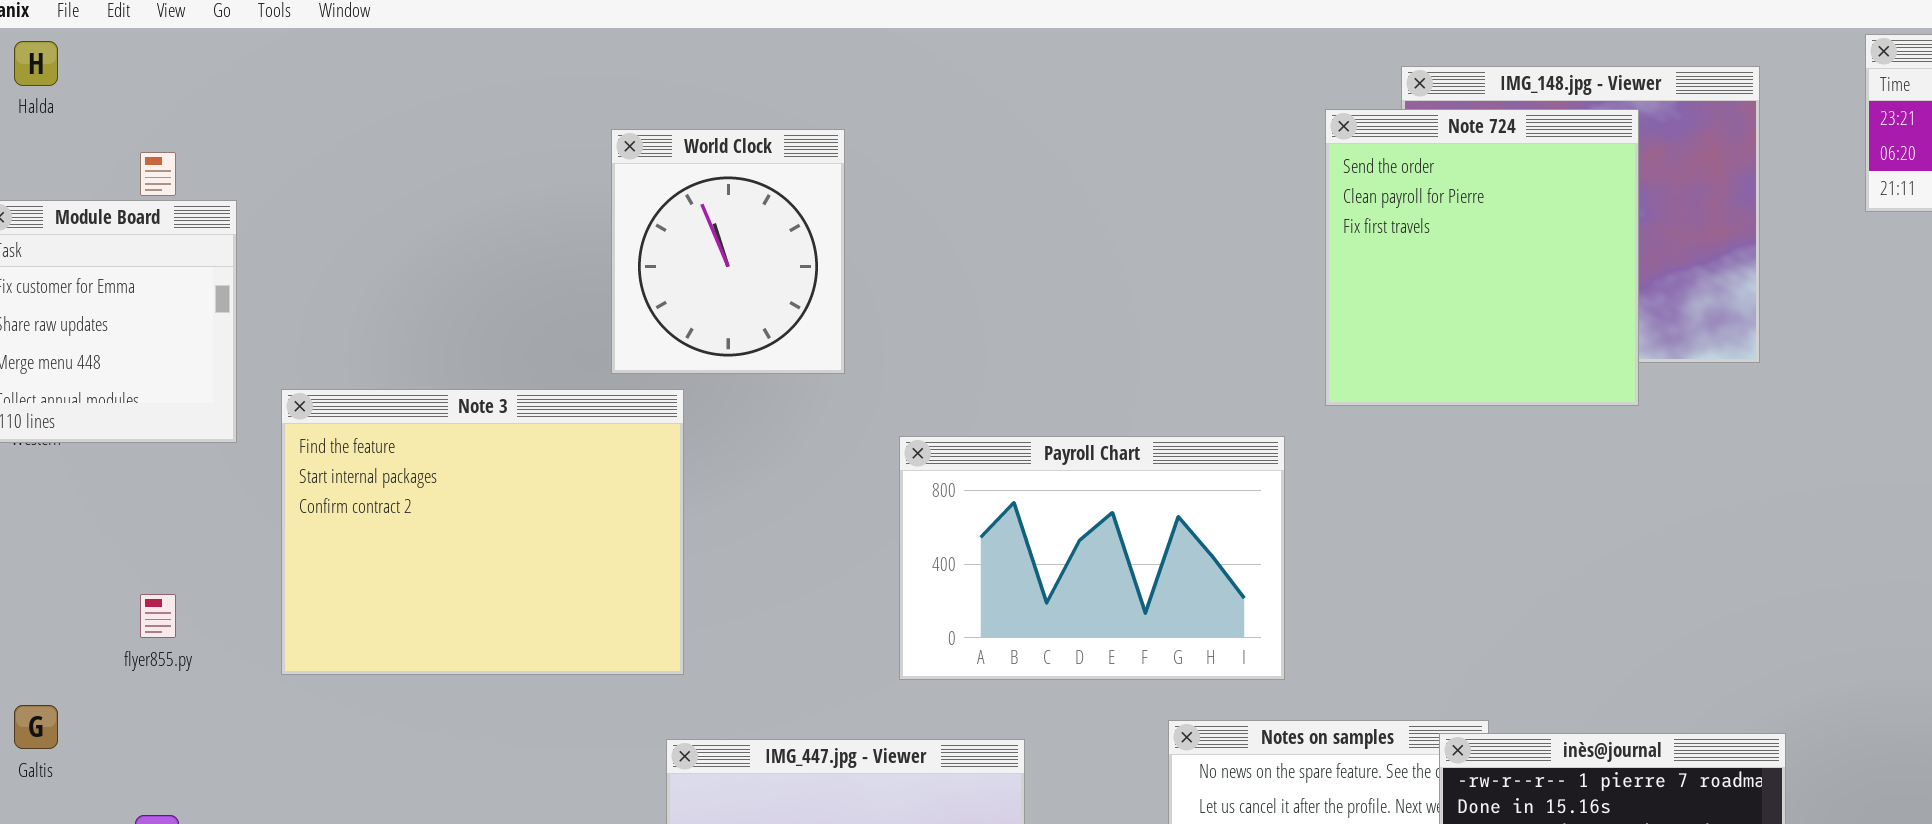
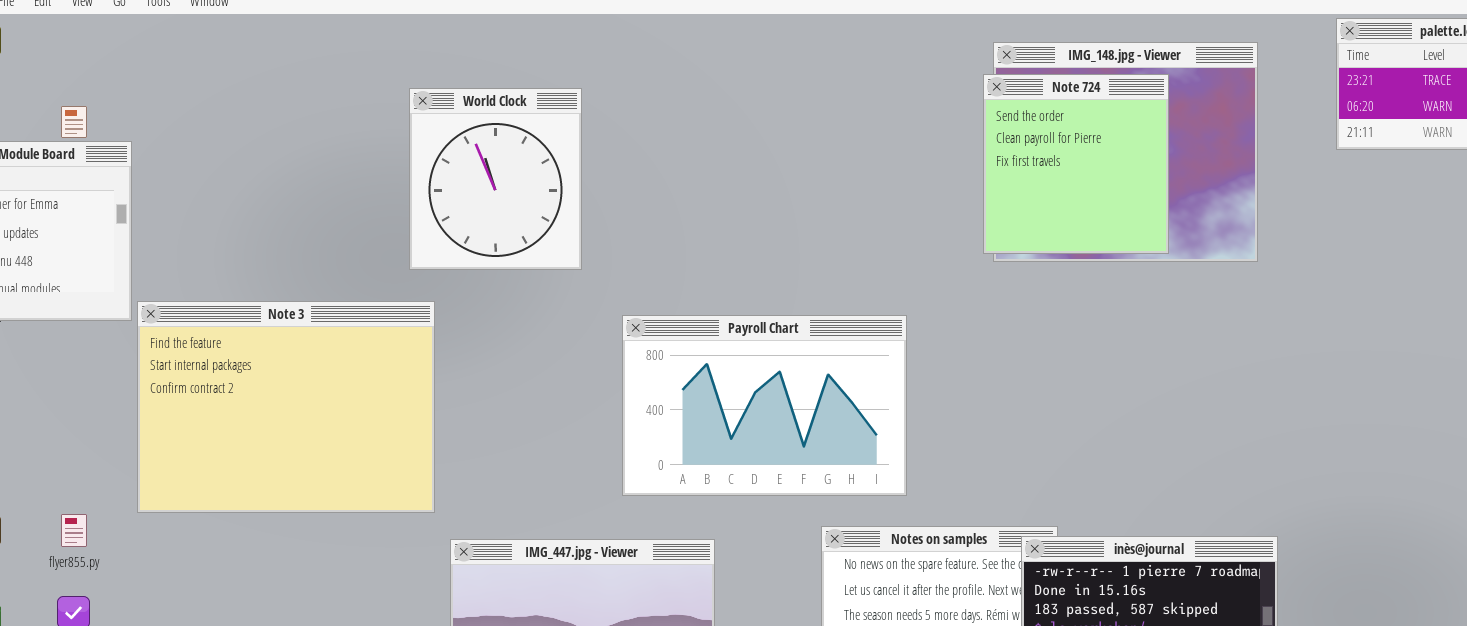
Note 724: [1325,109,1639,406] -> [983,74,1169,254], resized
Note 3: [281,389,684,675] -> [137,301,435,513], moved
flyer855.py: [140,594,176,638] -> [61,514,87,547], moved

